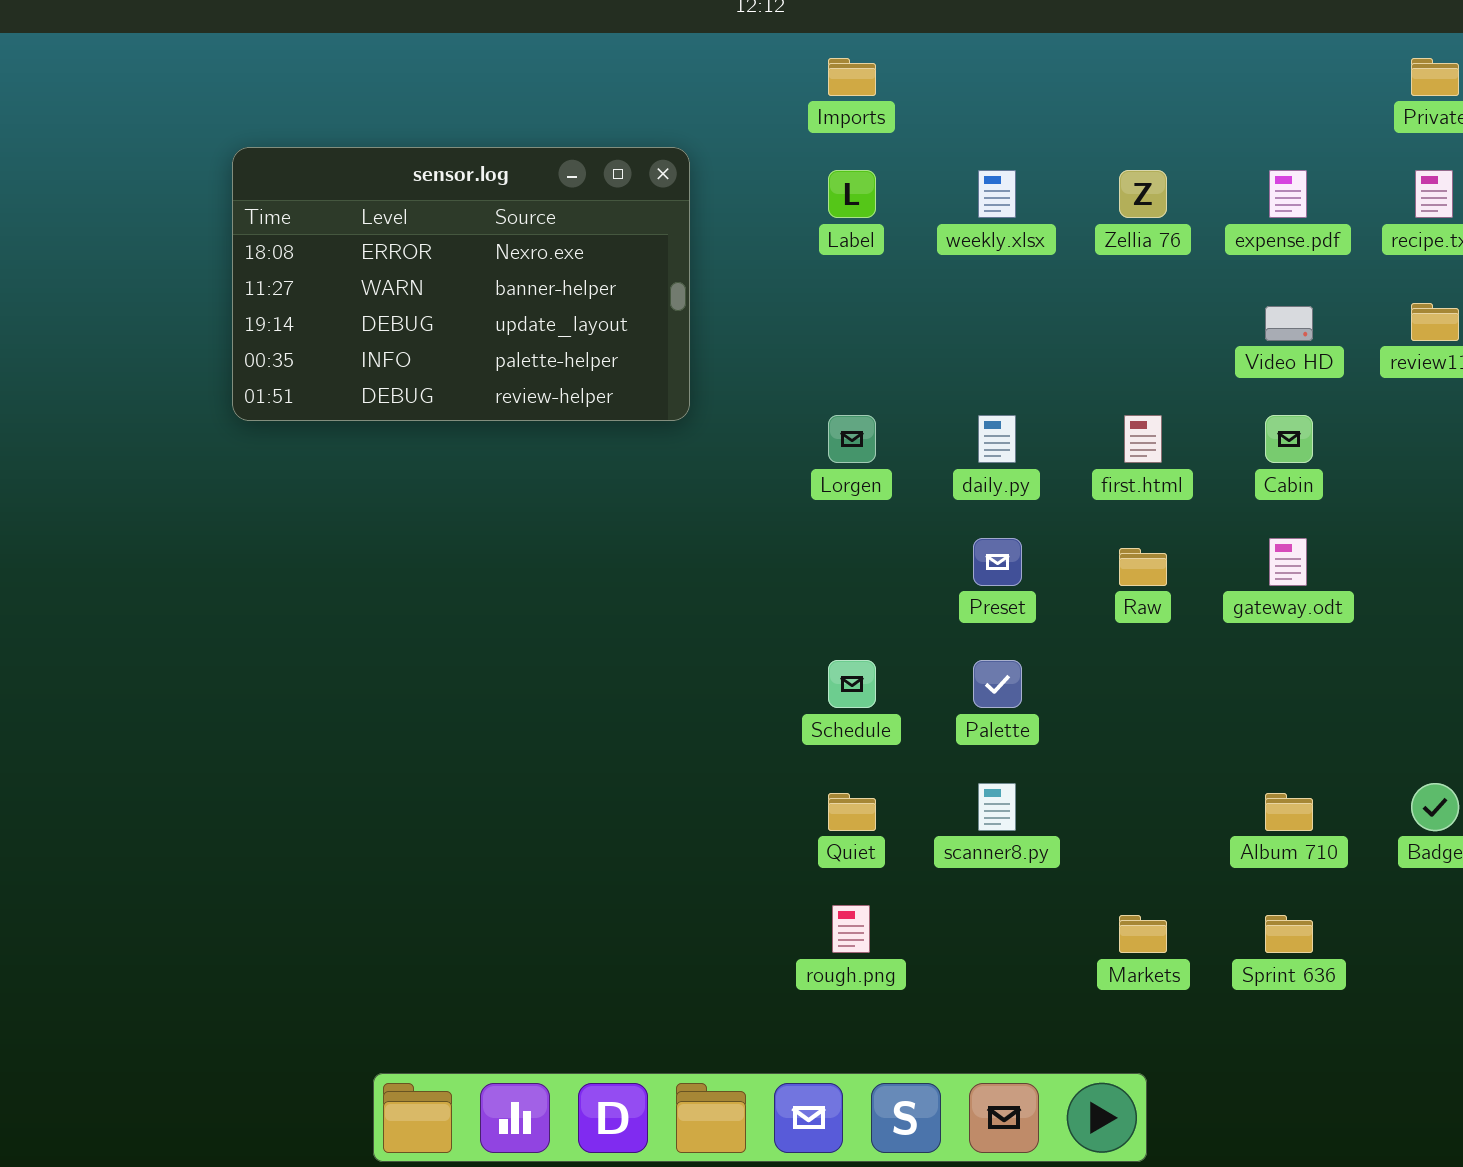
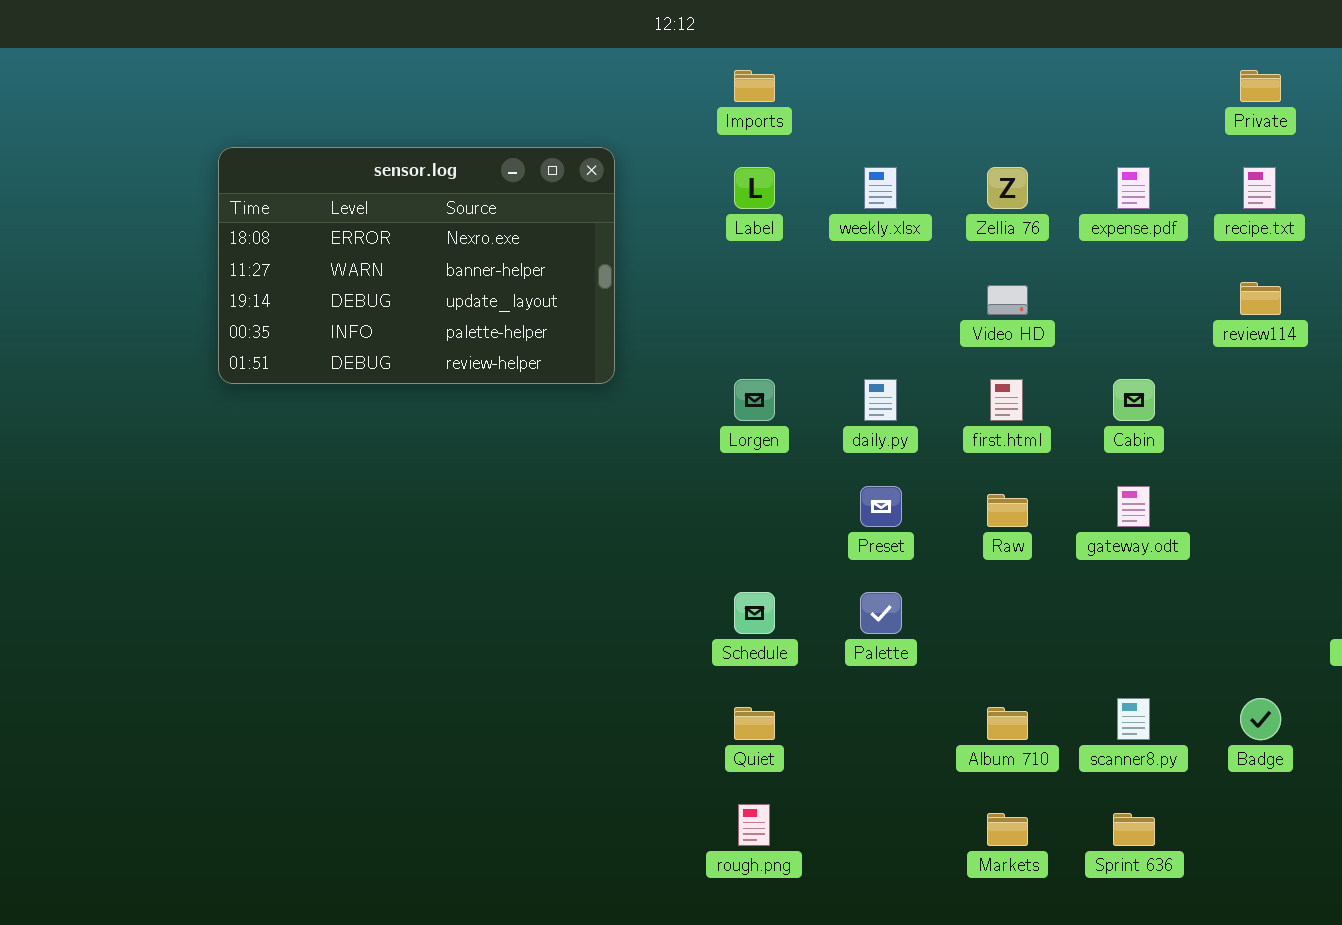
Video HD: [1265,306,1313,341] -> [987,285,1028,315], moved
scanner8.py: [978,783,1016,831] -> [1117,698,1150,740], moved
Album 710: [1265,793,1313,831] -> [987,707,1028,740], moved

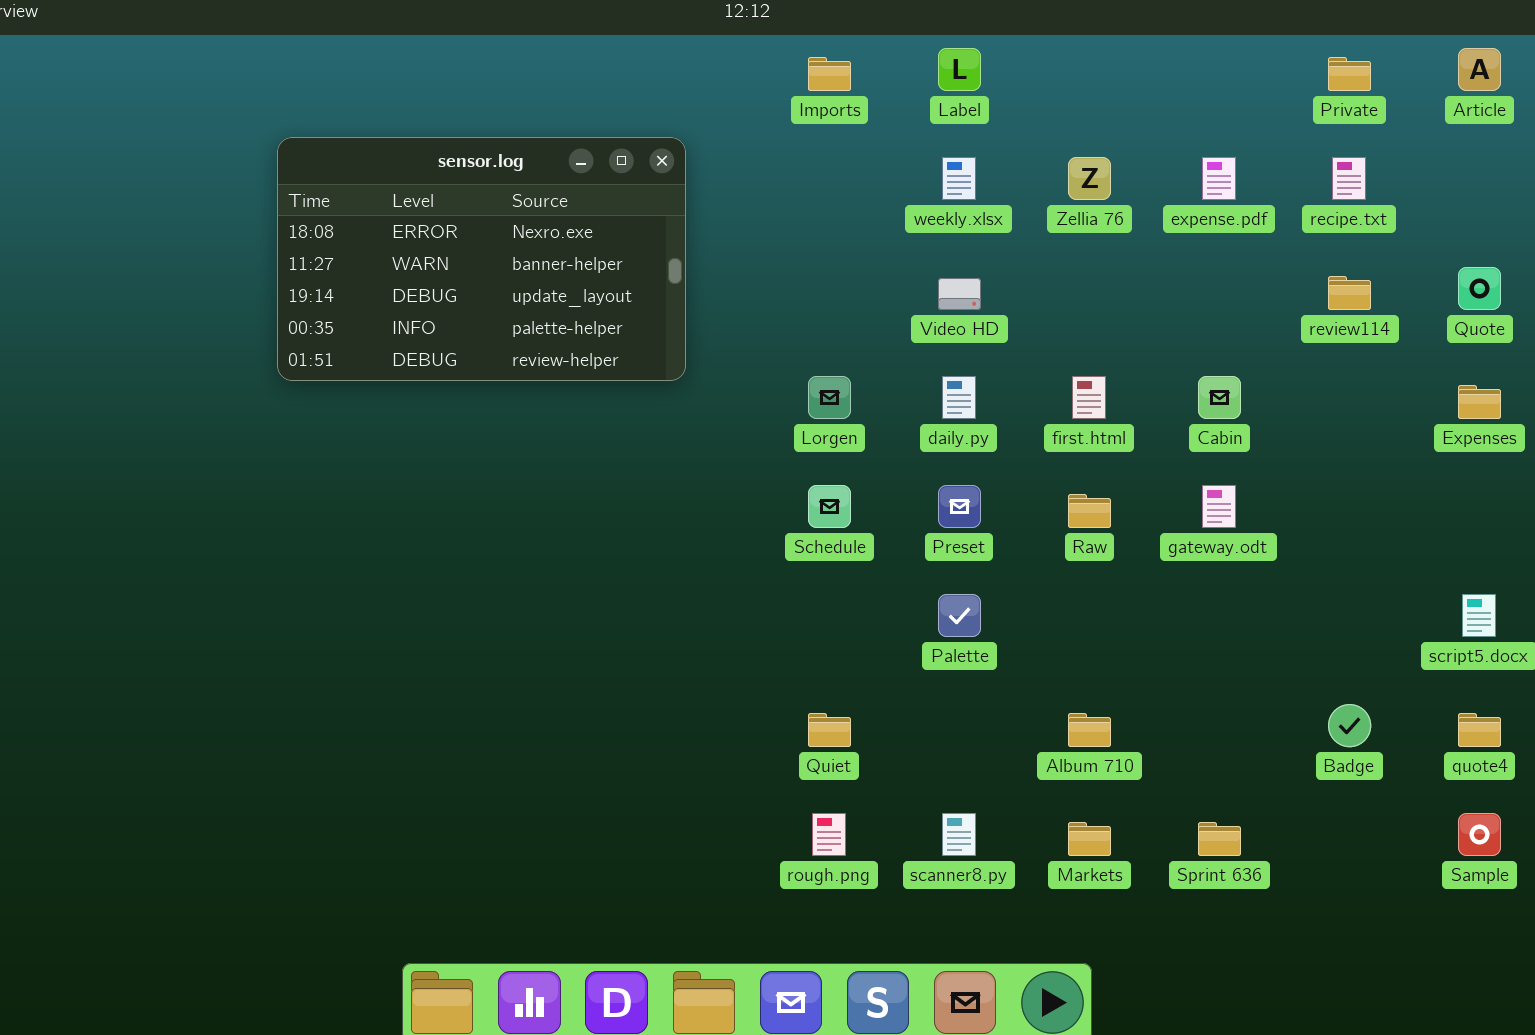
Label: [734,167,775,209] -> [938,48,981,91], moved
Video HD: [987,285,1028,315] -> [938,278,981,310], moved
Schedule: [734,592,775,634] -> [808,485,851,528], moved
scanner8.py: [1117,698,1150,740] -> [942,813,976,856], moved

